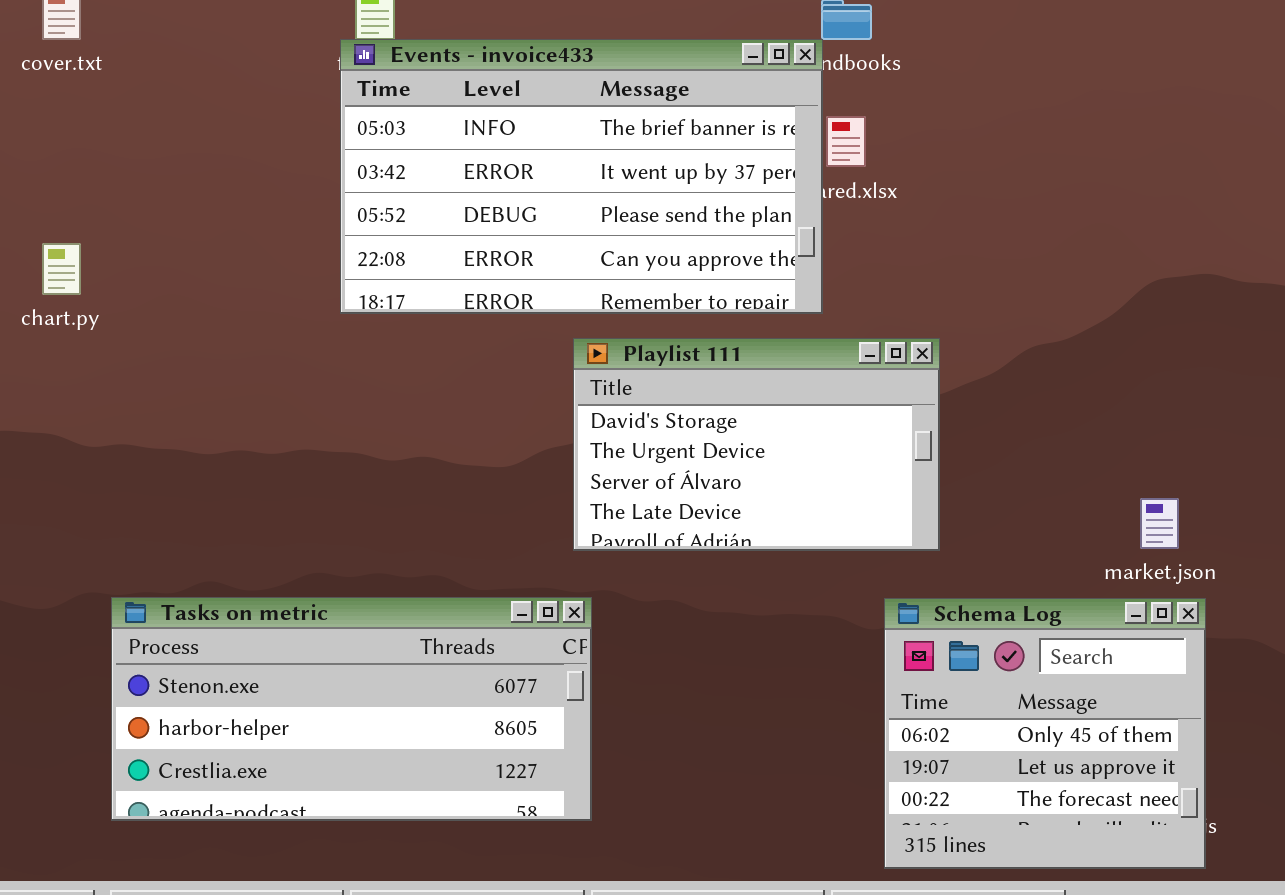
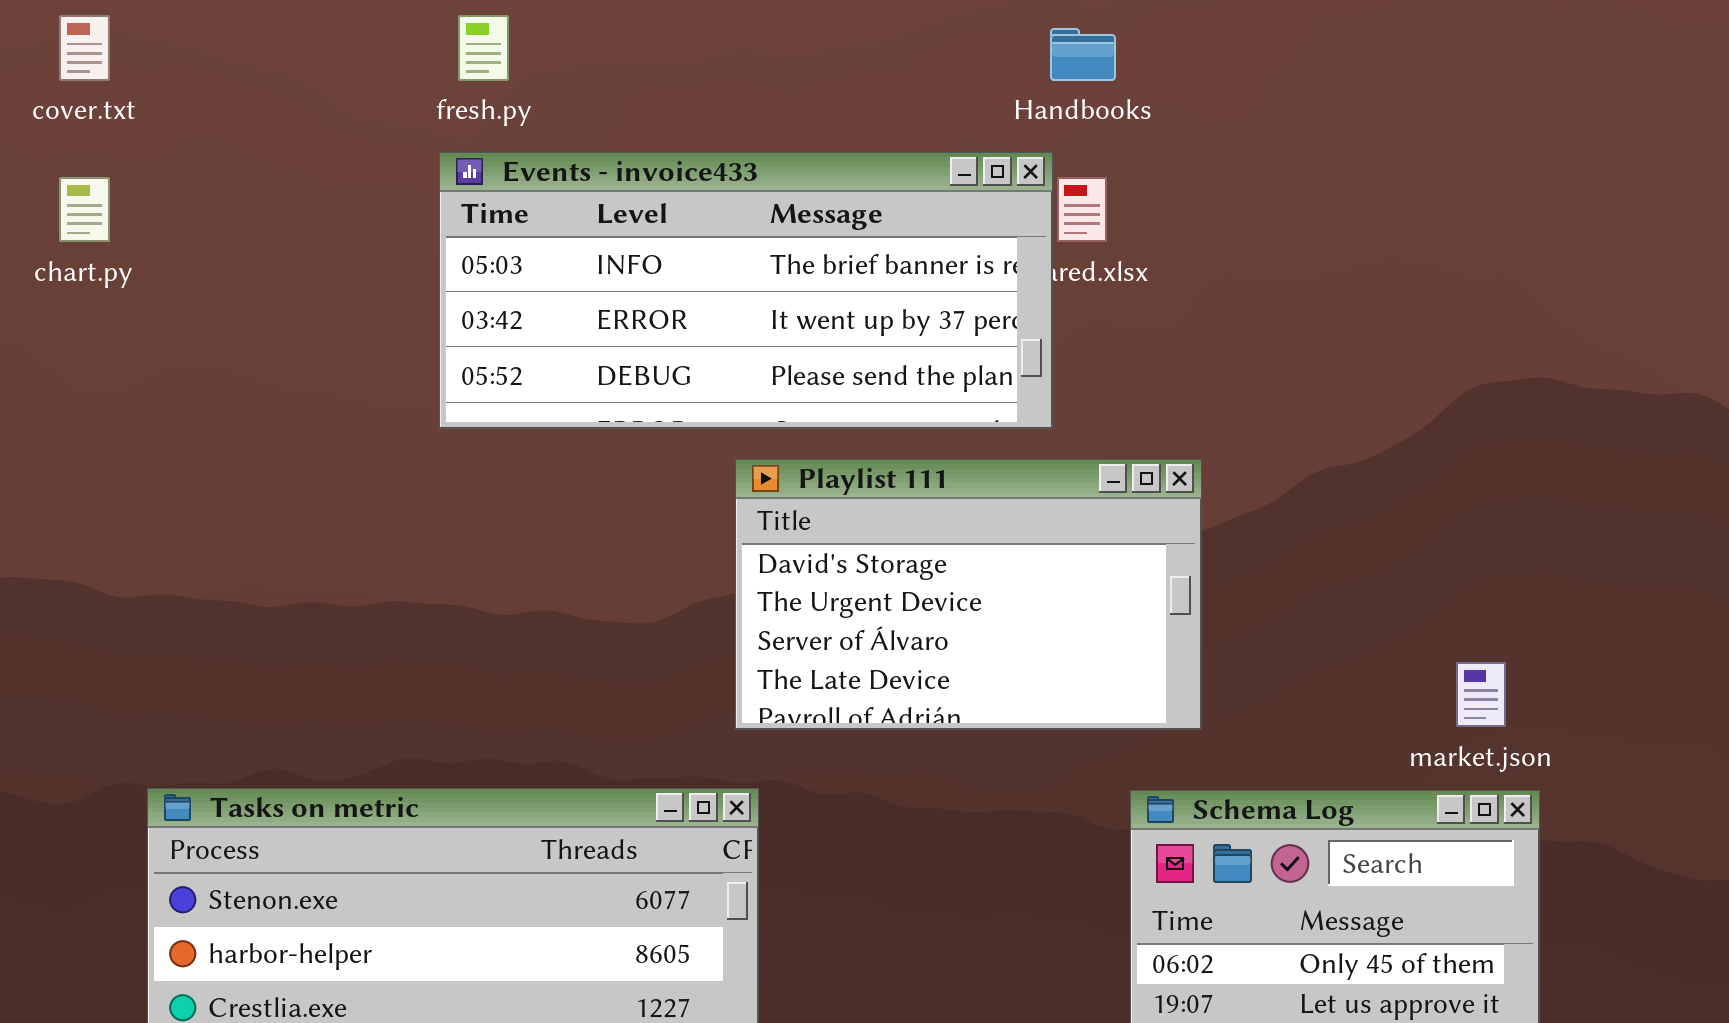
Events - invoice433: [340,39,823,314] -> [439,152,1053,429], resized
chart.py: [42,243,81,295] -> [59,177,110,242], moved

